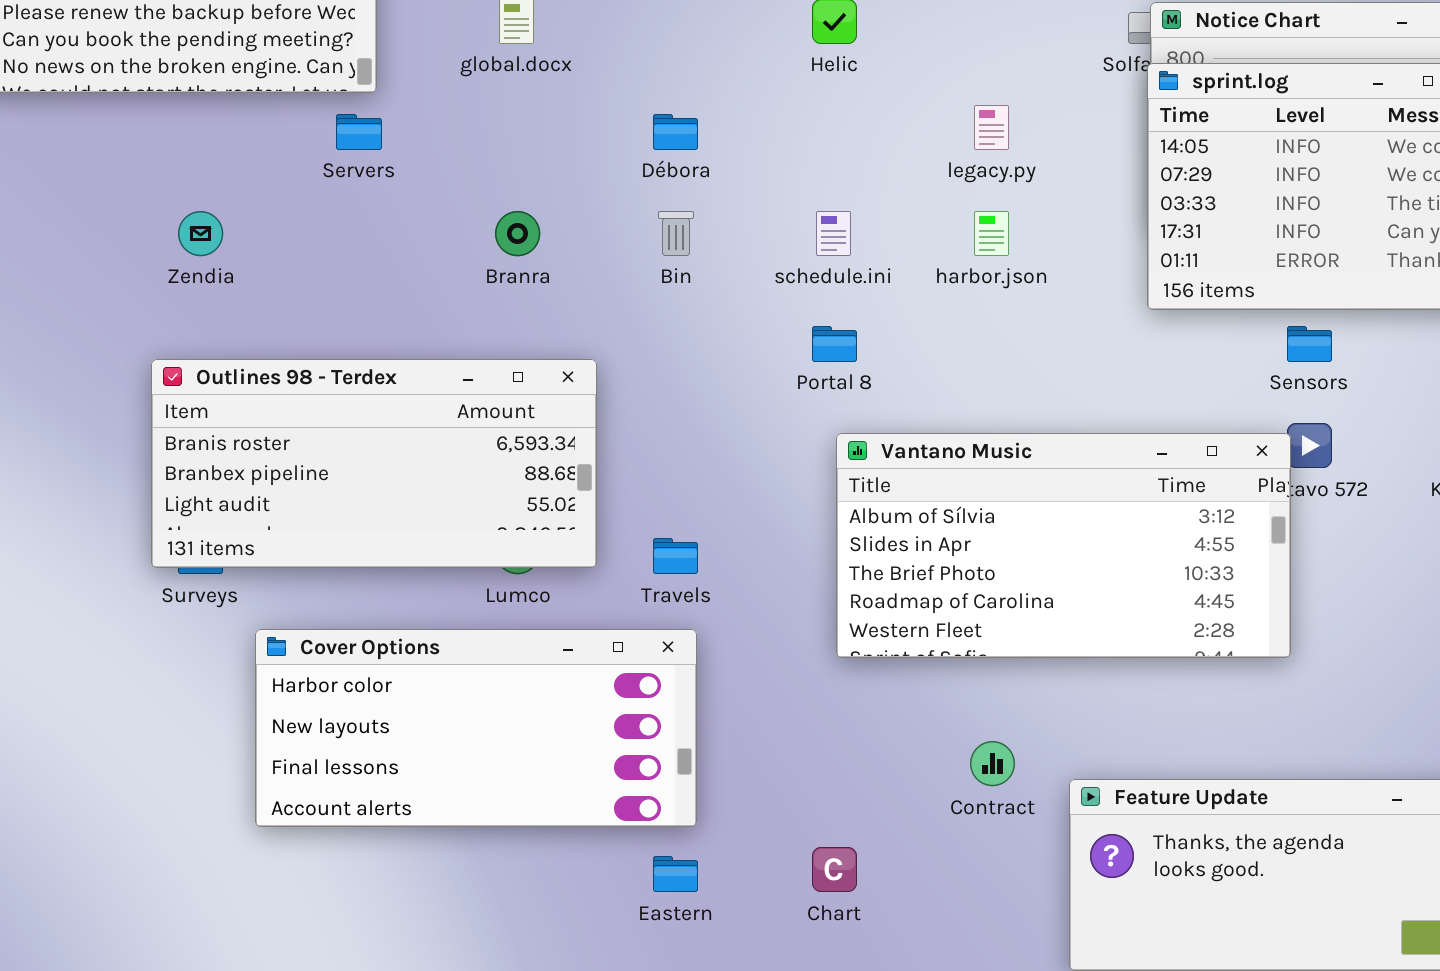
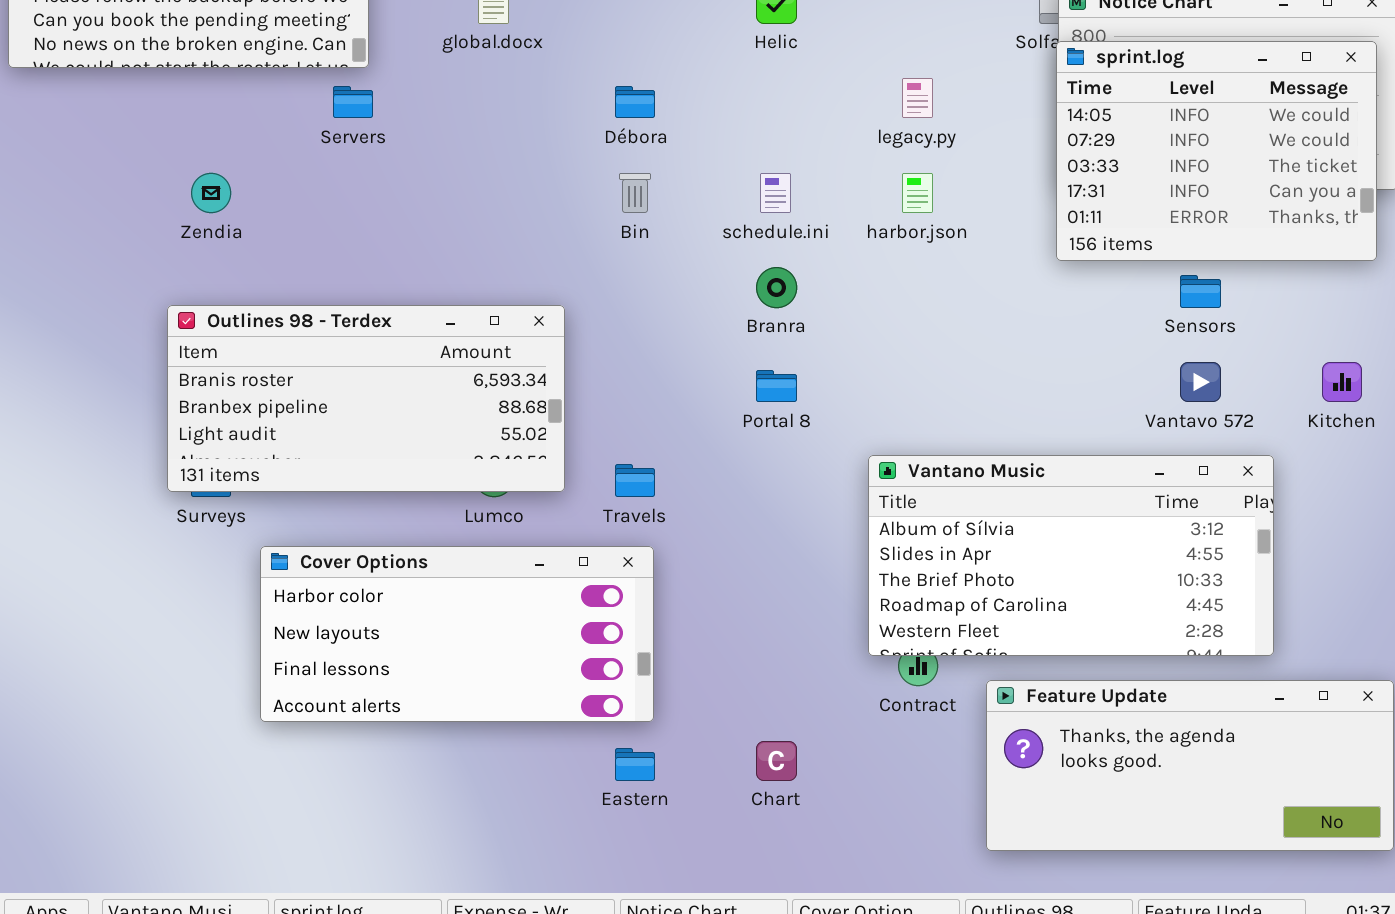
Branra: [495,211,540,256] -> [756,267,797,308], moved
Portal 8: [812,326,857,362] -> [756,370,797,402], moved
Vantano Music: [836,433,1291,658] -> [868,455,1274,656], moved

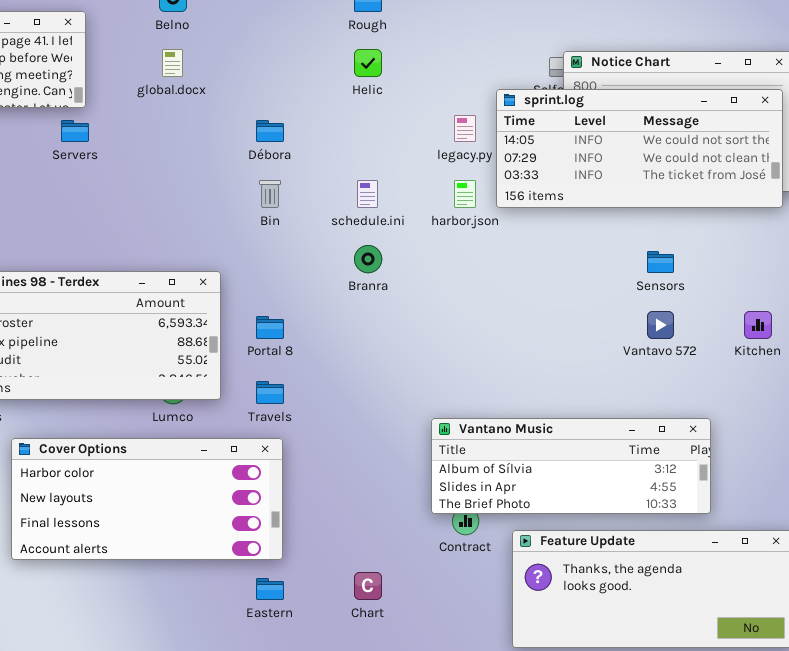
sprint.log: [1056,41,1377,261] -> [496,89,783,208], resized
Portal 8: [756,370,797,402] -> [256,316,284,339], moved
Vantano Music: [868,455,1274,656] -> [431,418,711,514], resized

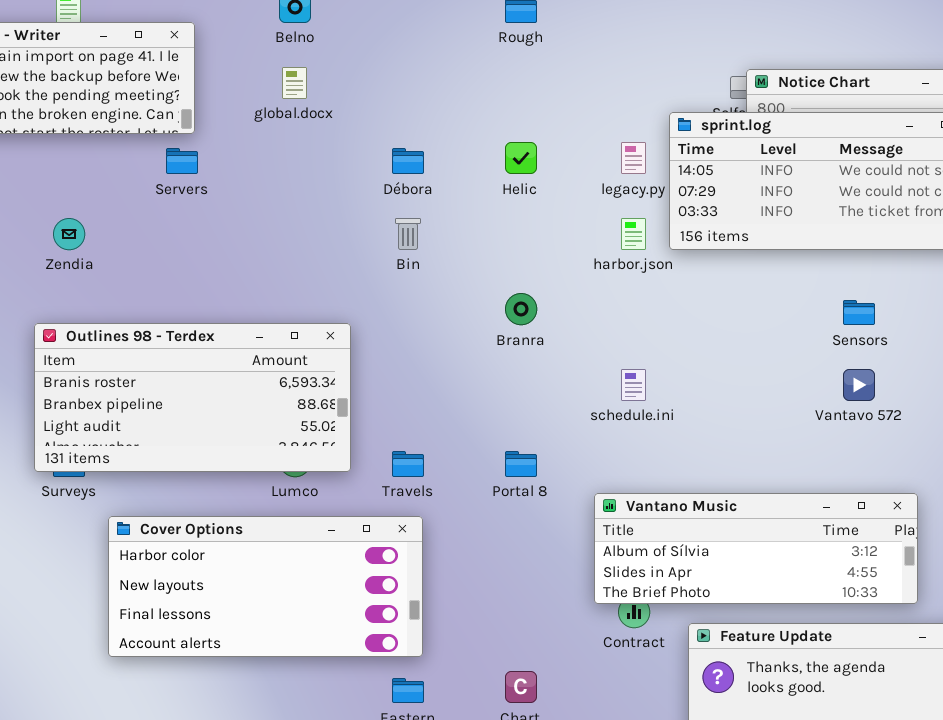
Helic: [354,49,382,77] -> [505,142,537,174], moved
schedule.ini: [357,180,378,208] -> [621,369,646,401], moved
Portal 8: [256,316,284,339] -> [505,451,537,477], moved

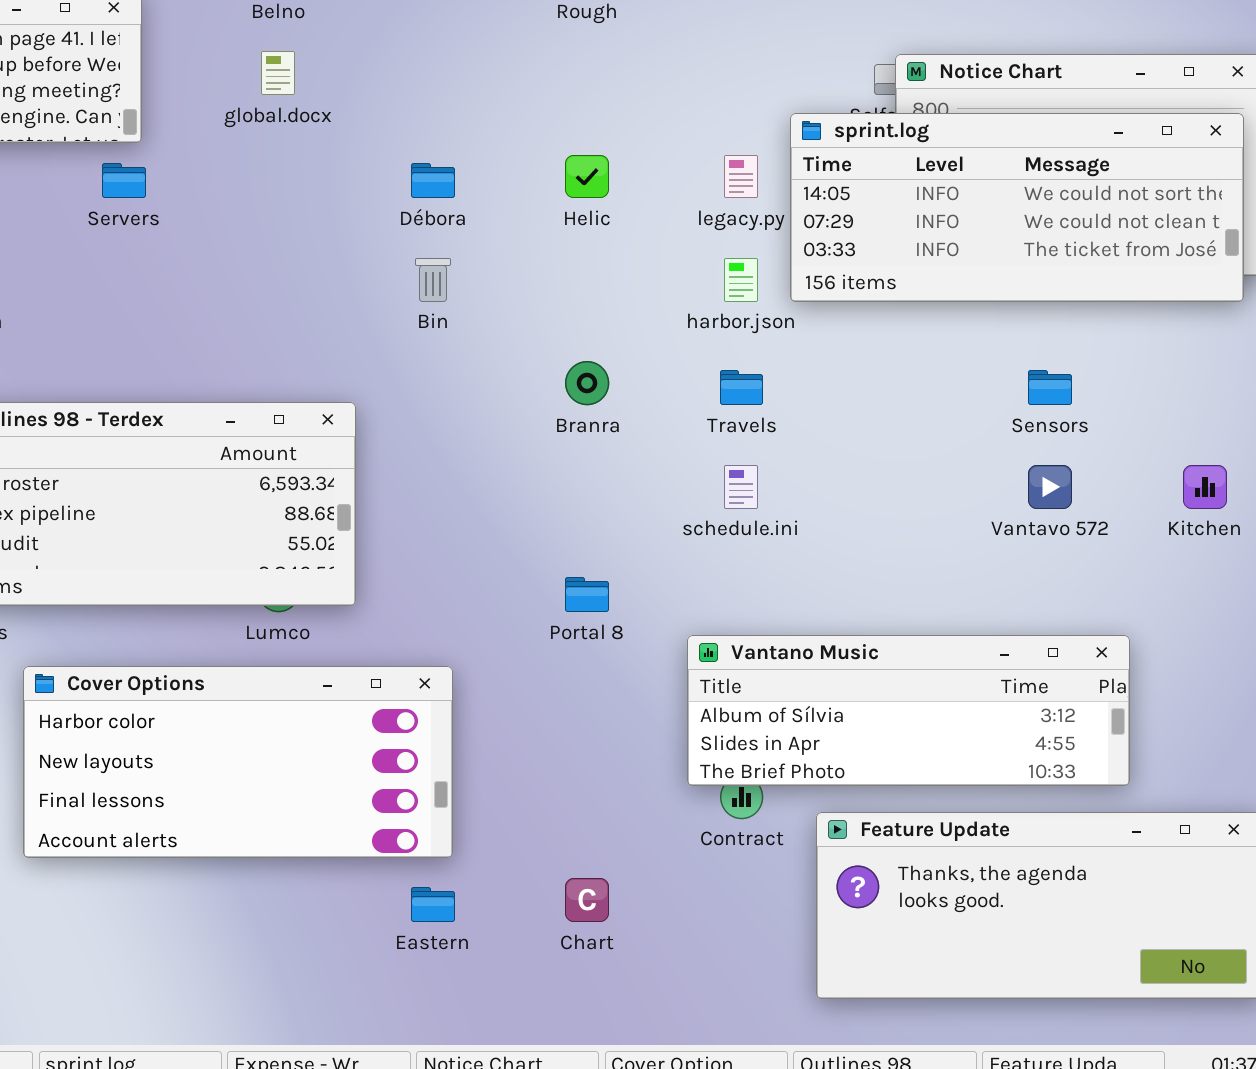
Travels: [392,451,424,477] -> [720,370,763,405], moved

